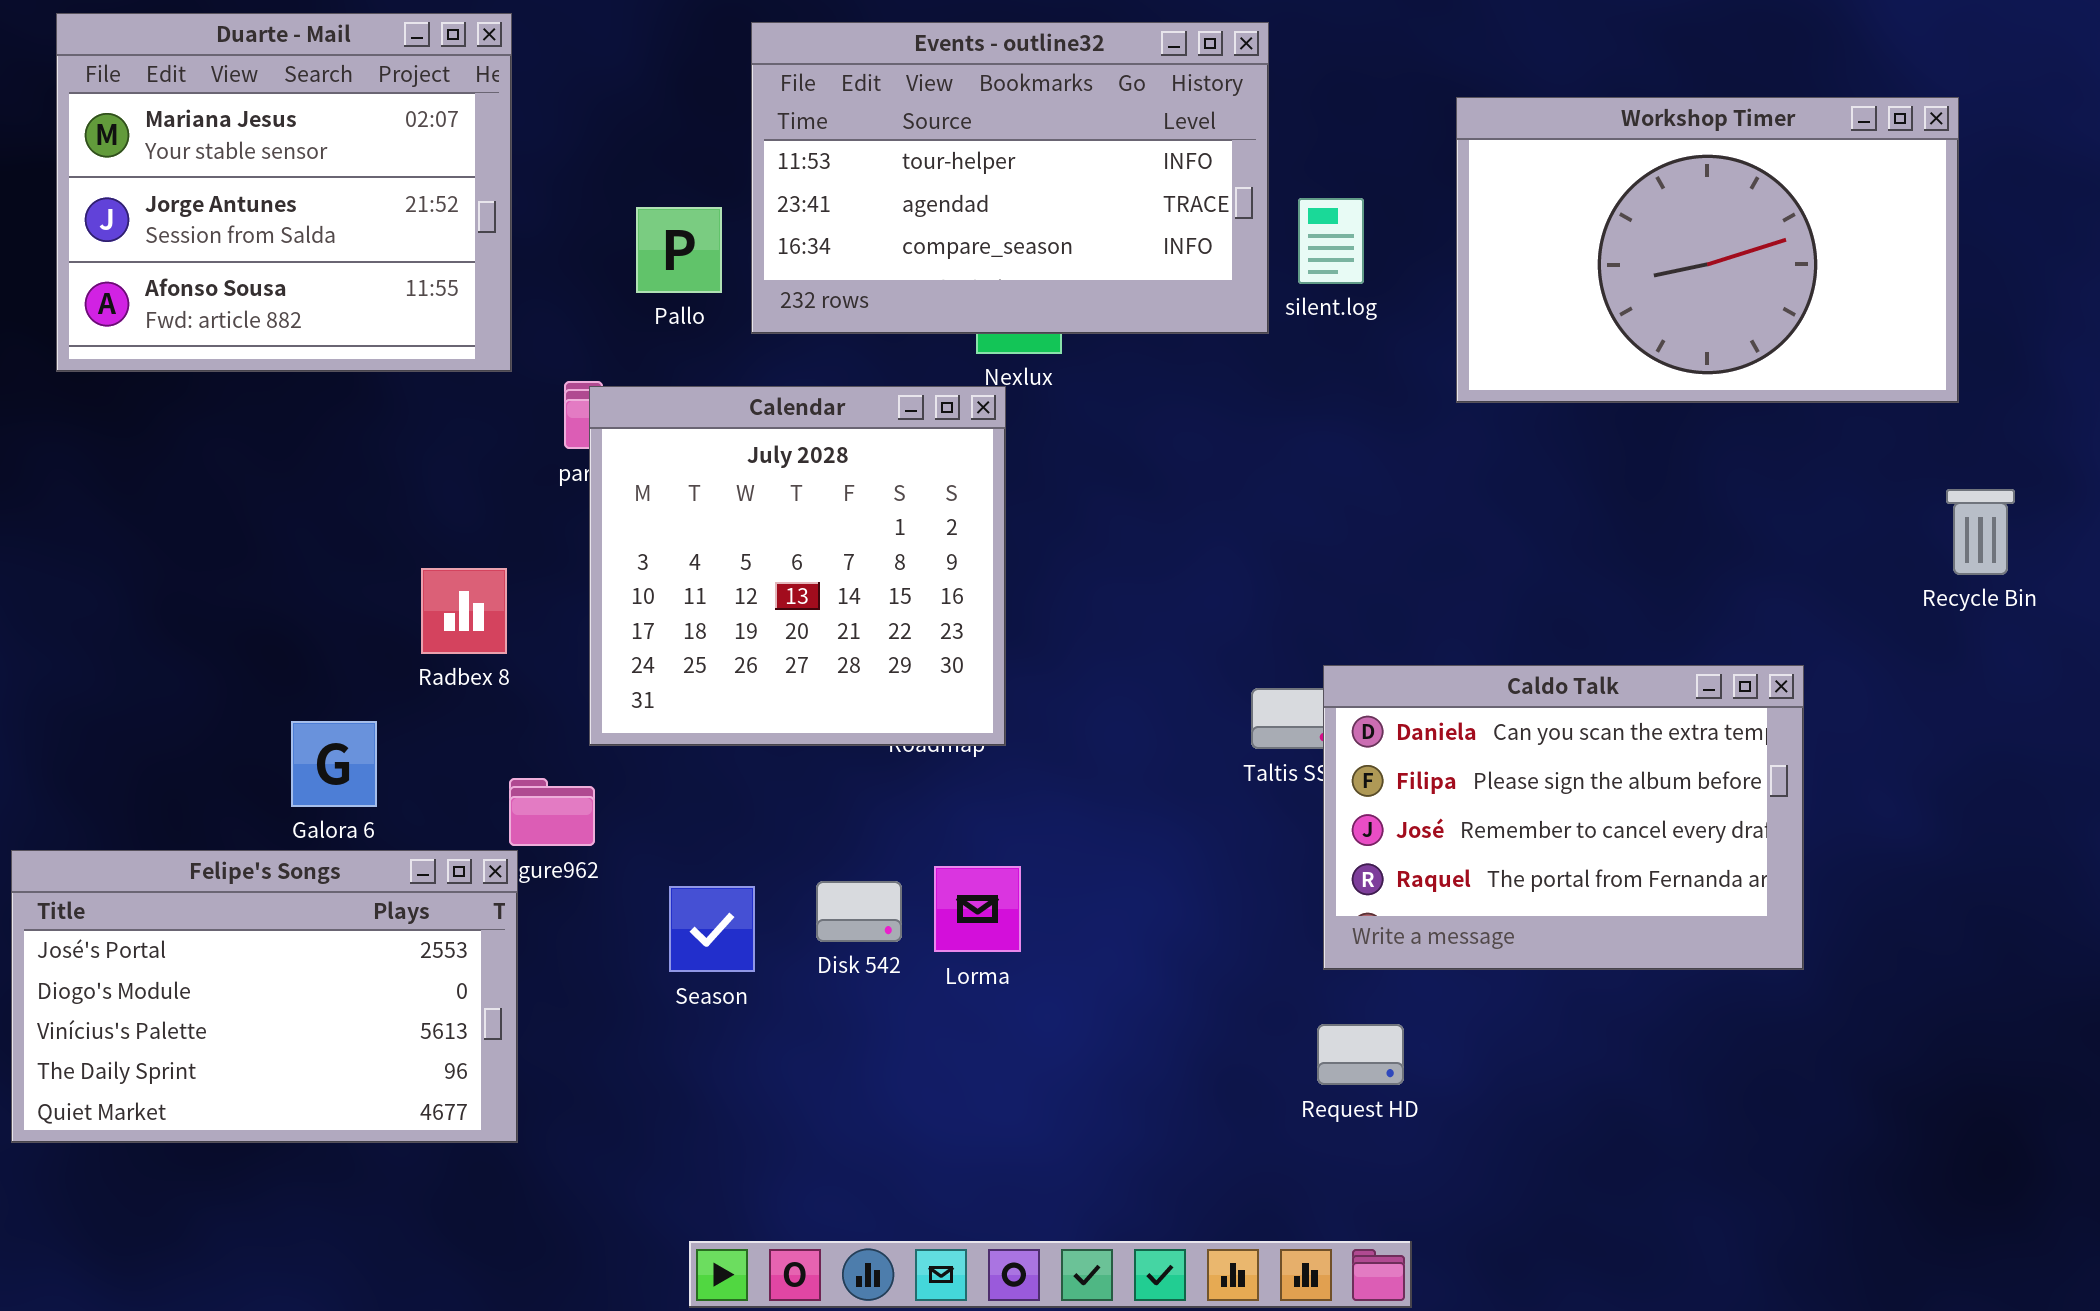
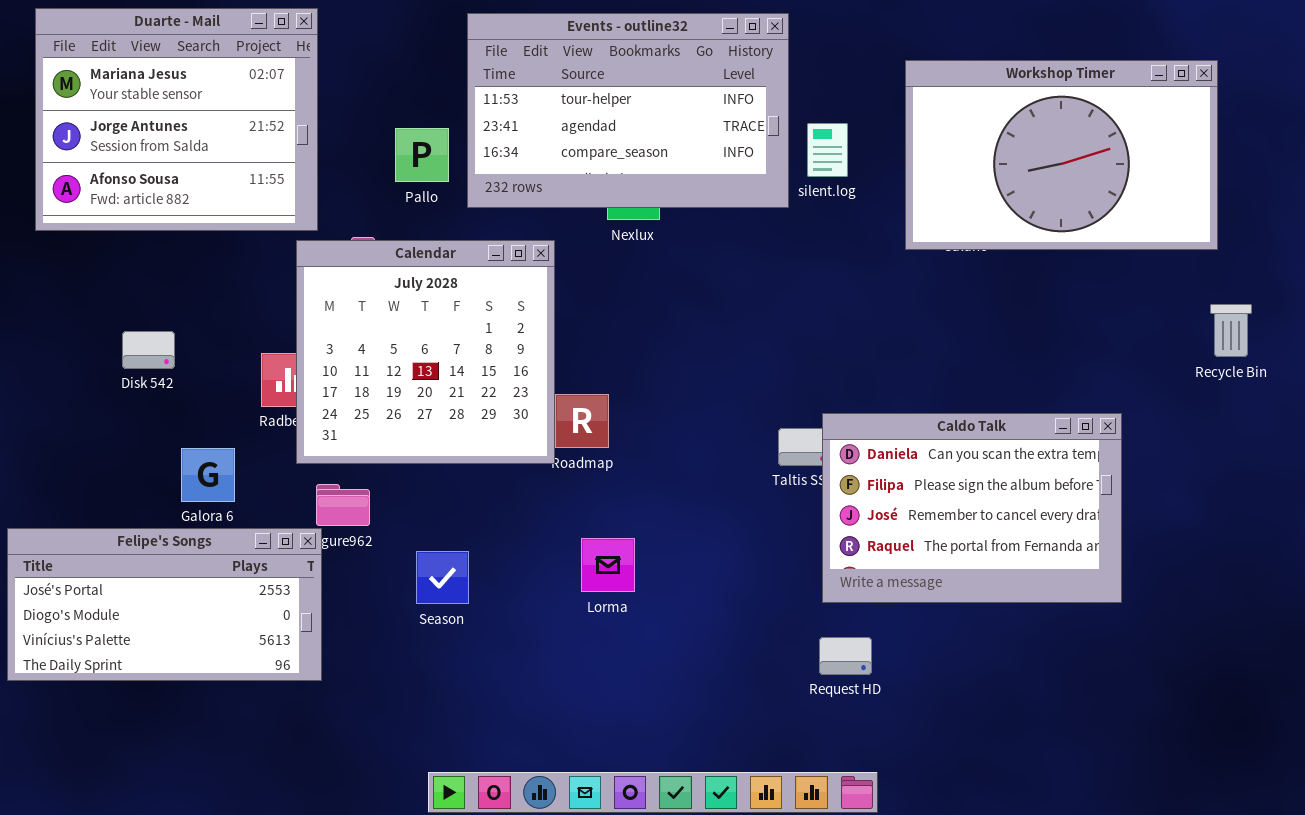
Calendar: [589,386,1006,746] -> [296,240,555,464], moved
Felipe's Songs: [11,850,518,1143] -> [7,528,322,681], resized
Disk 542: [816,881,902,942] -> [122,331,175,369], moved

